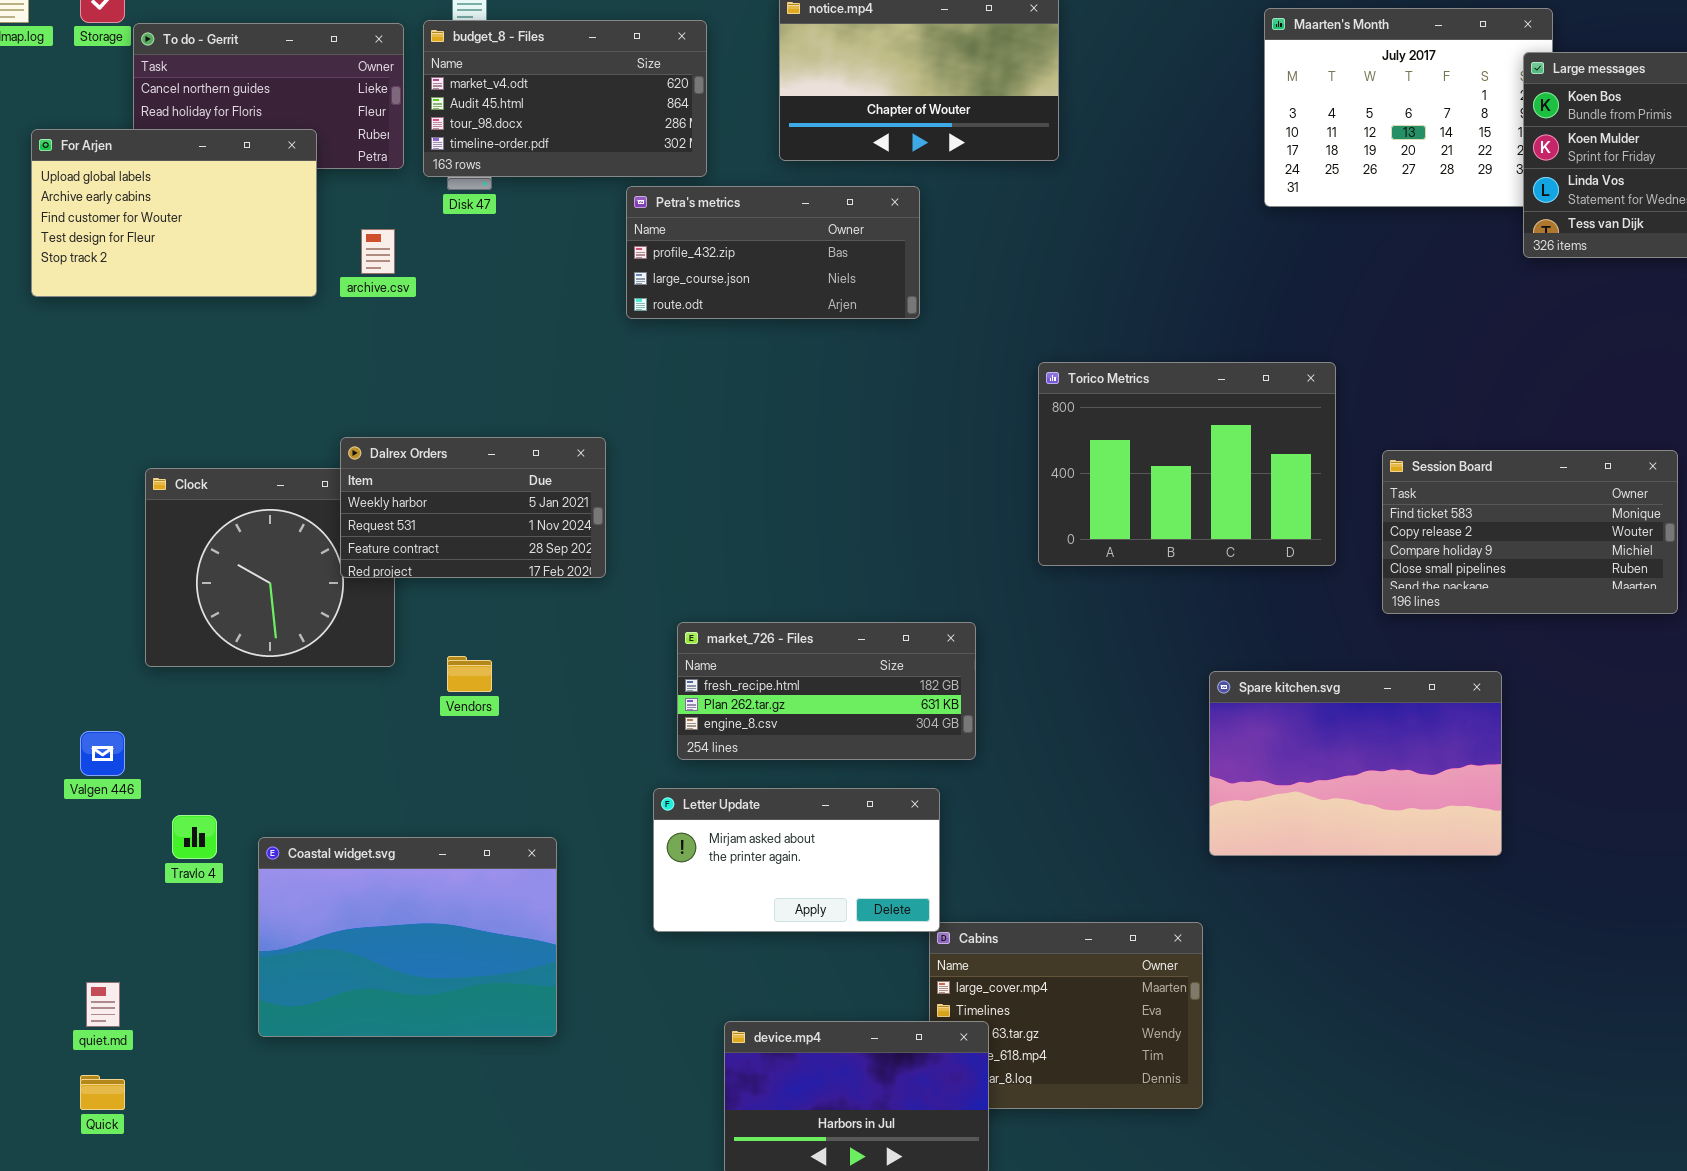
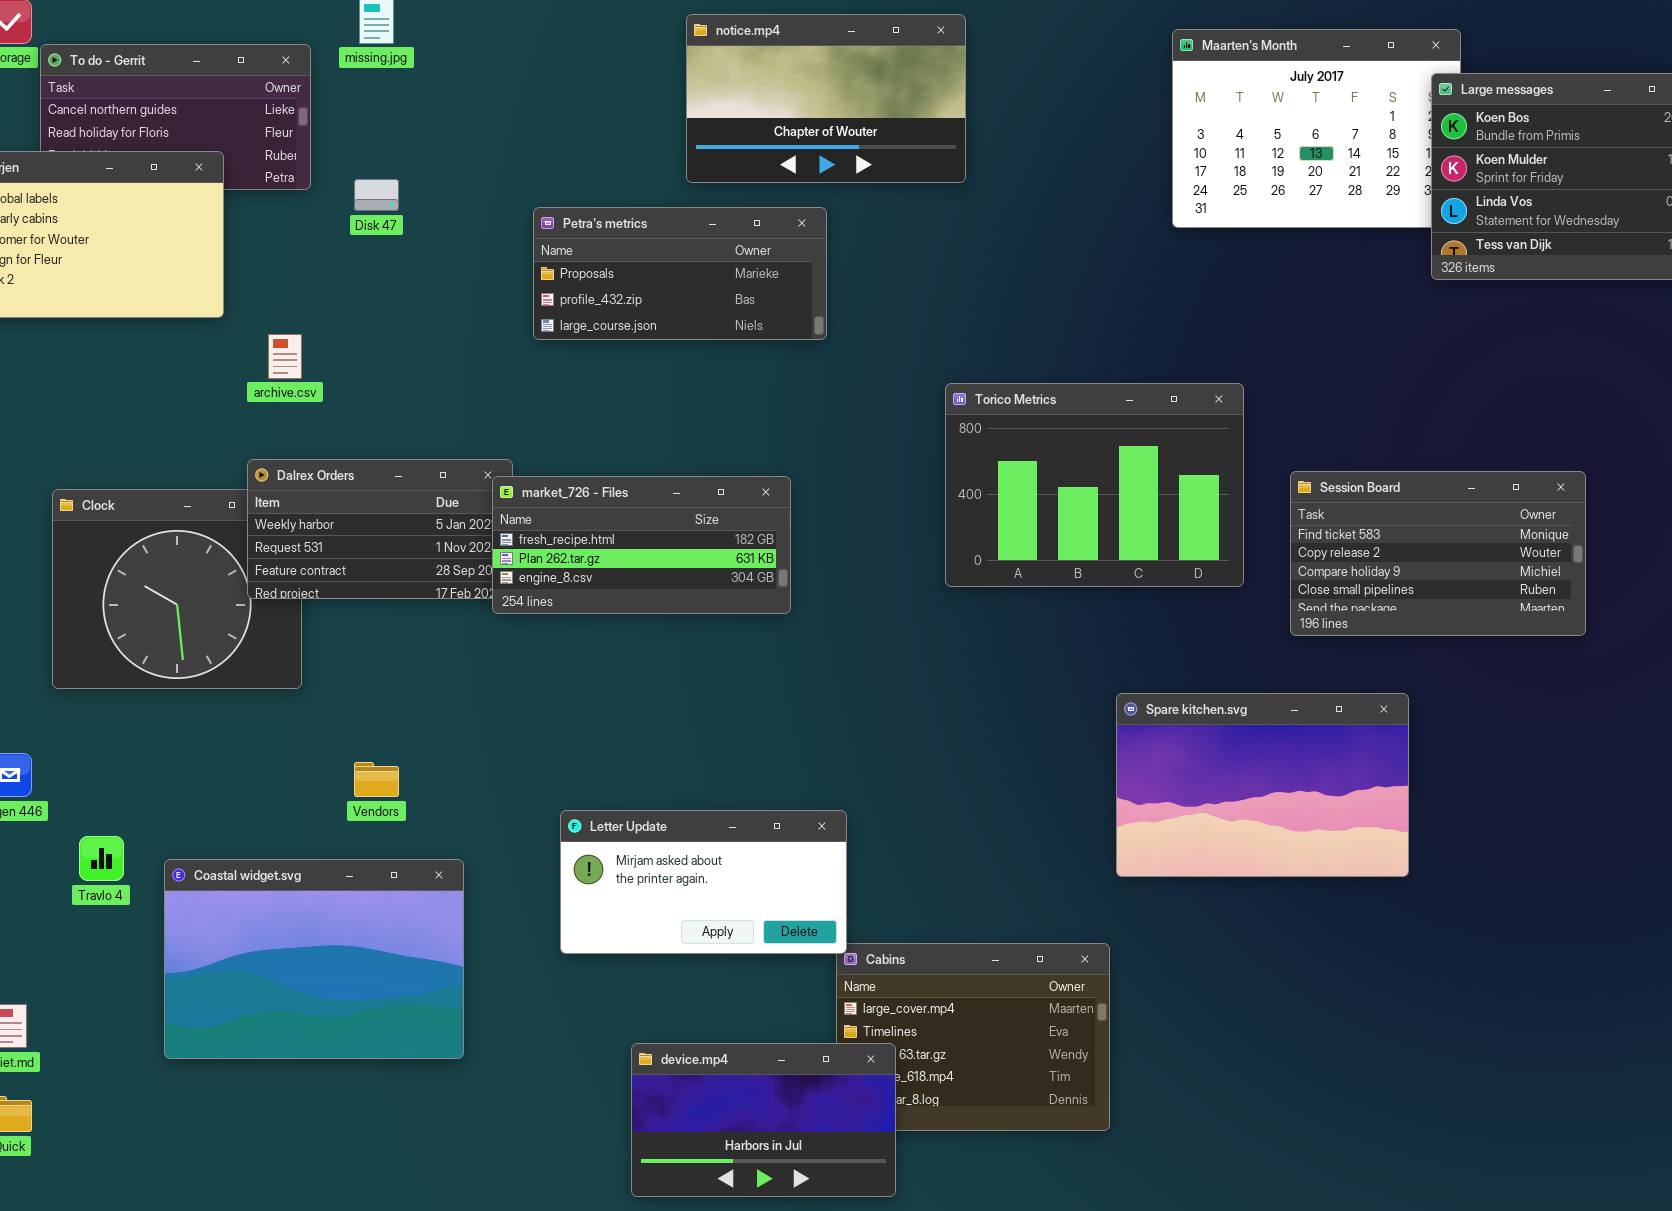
budget_8 - Files: [423,20,707,177] -> none, closed
Petra's metrics: [626,186,920,319] -> [533,207,827,340], scrolled up 1 row
archive.csv: [361,229,395,274] -> [268,334,302,379], moved
market_726 - Files: [677,622,976,760] -> [492,476,791,614], moved
Vendors: [447,656,492,692] -> [354,762,399,797], moved

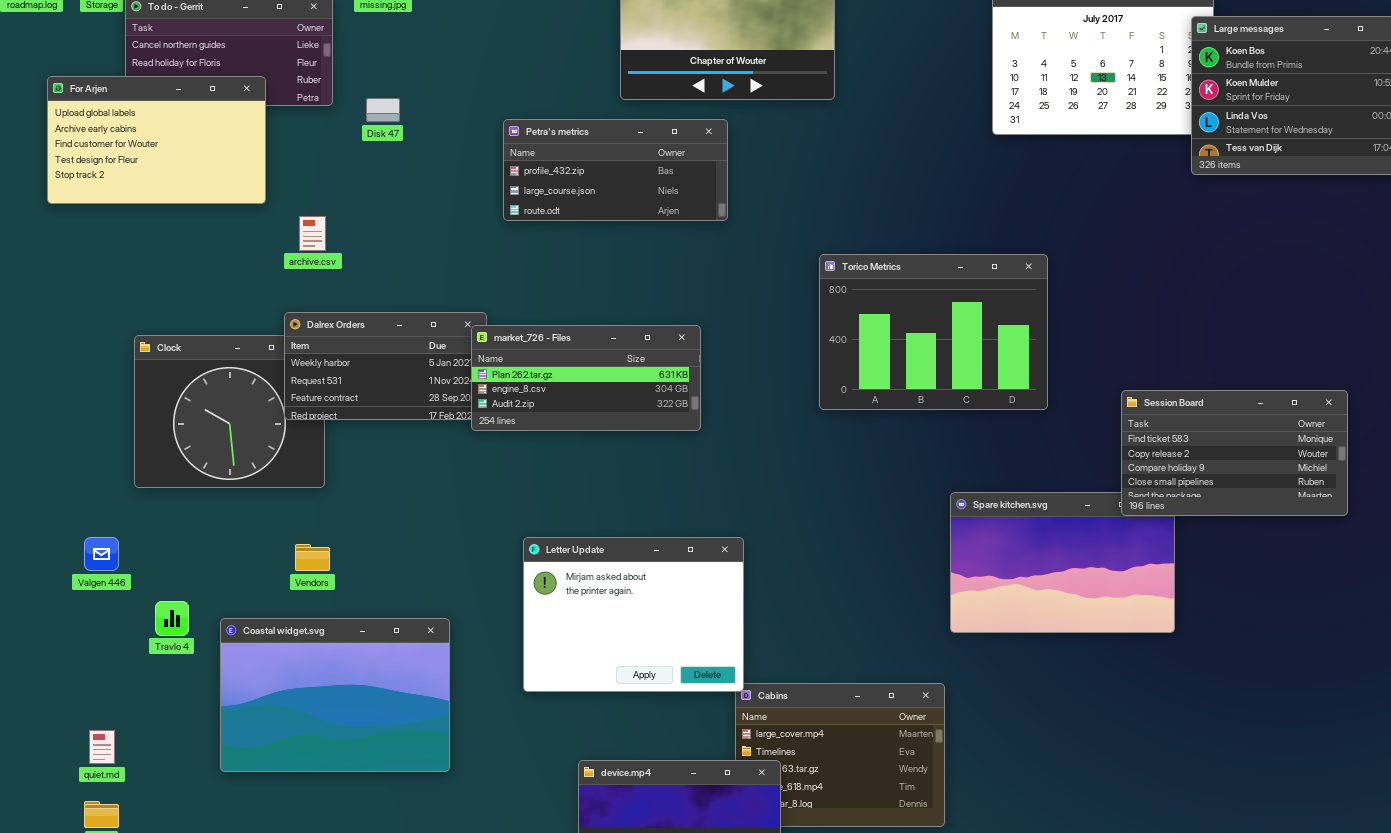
Petra's metrics: [533,207,827,340] -> [503,119,728,221], scrolled down 1 row
Session Board: [1290,471,1586,636] -> [1121,390,1348,516], moved
market_726 - Files: [492,476,791,614] -> [471,325,701,431], scrolled down 1 row
Vendors: [354,762,399,797] -> [295,544,330,571], moved
Letter Update: [560,810,847,954] -> [523,537,744,692], resized

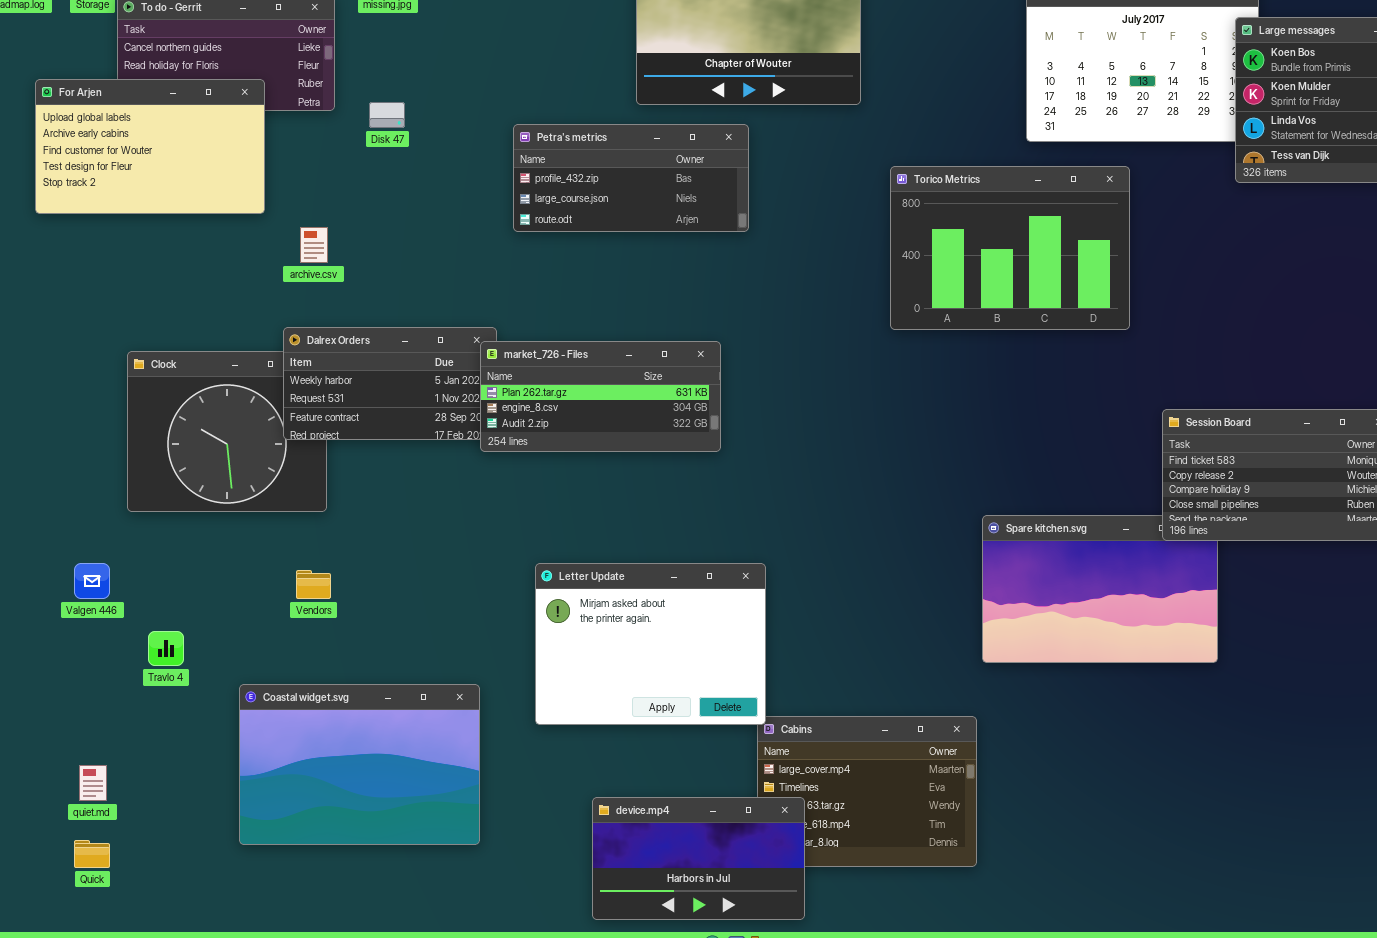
Torico Metrics: [819,254,1048,410] -> [890,166,1130,330], moved
Coastal widget.svg: [220,618,450,772] -> [239,684,480,845], moved

